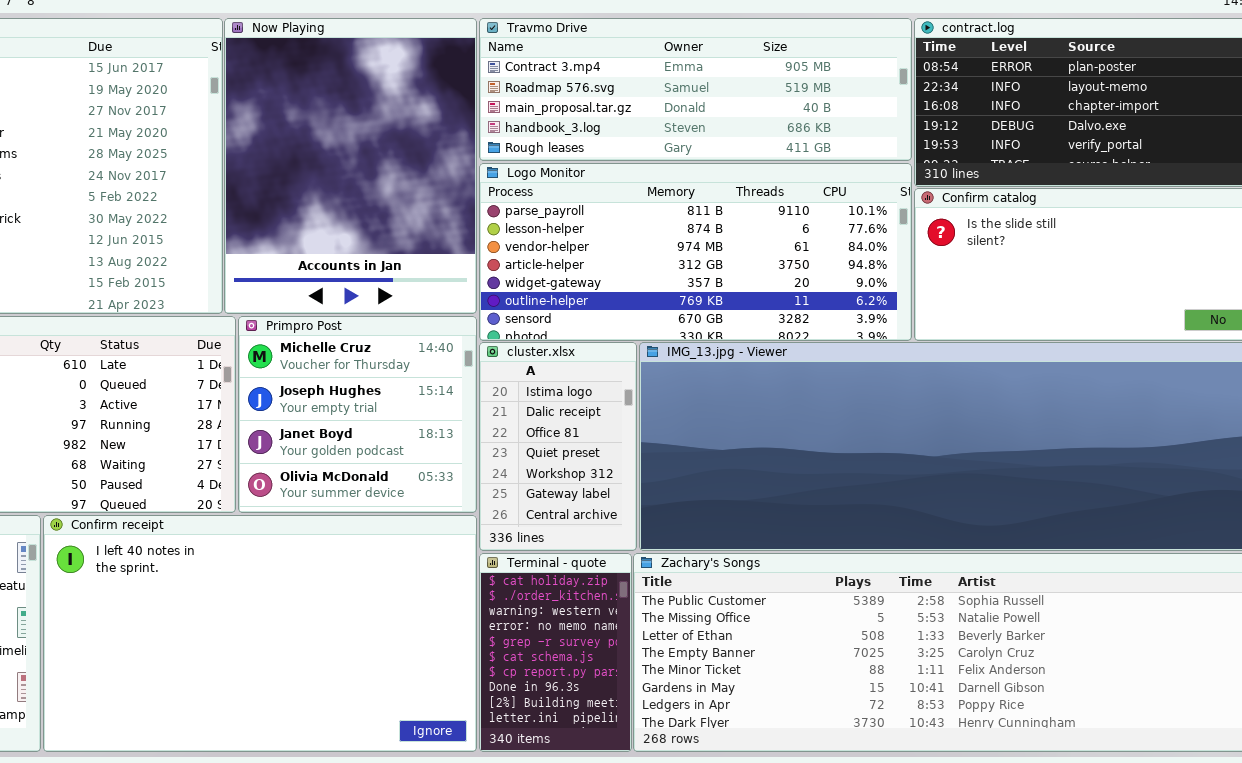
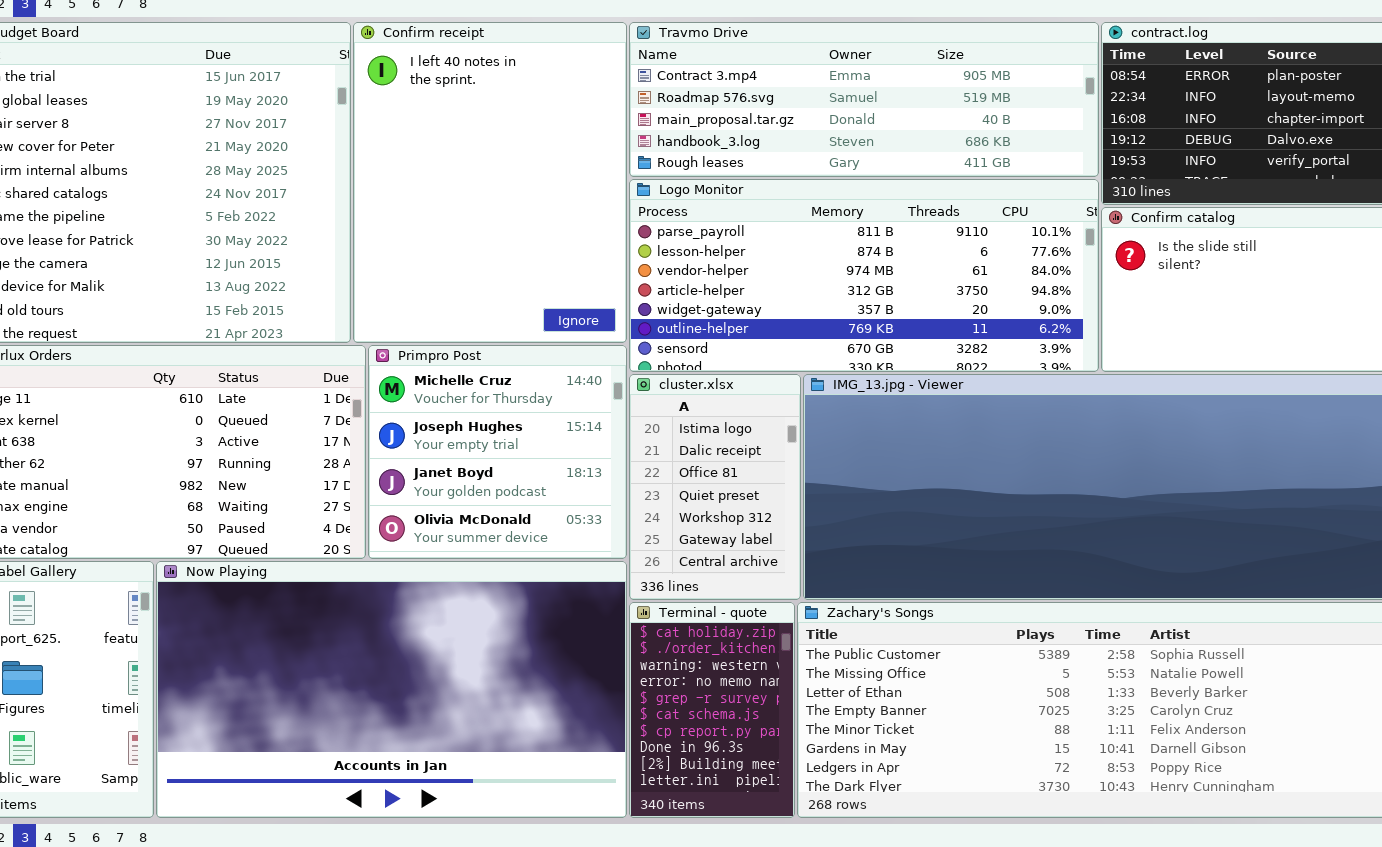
Now Playing: [224,18,477,314] -> [156,561,627,818], moved, resized
Confirm receipt: [43,515,477,752] -> [353,22,627,343], moved, resized

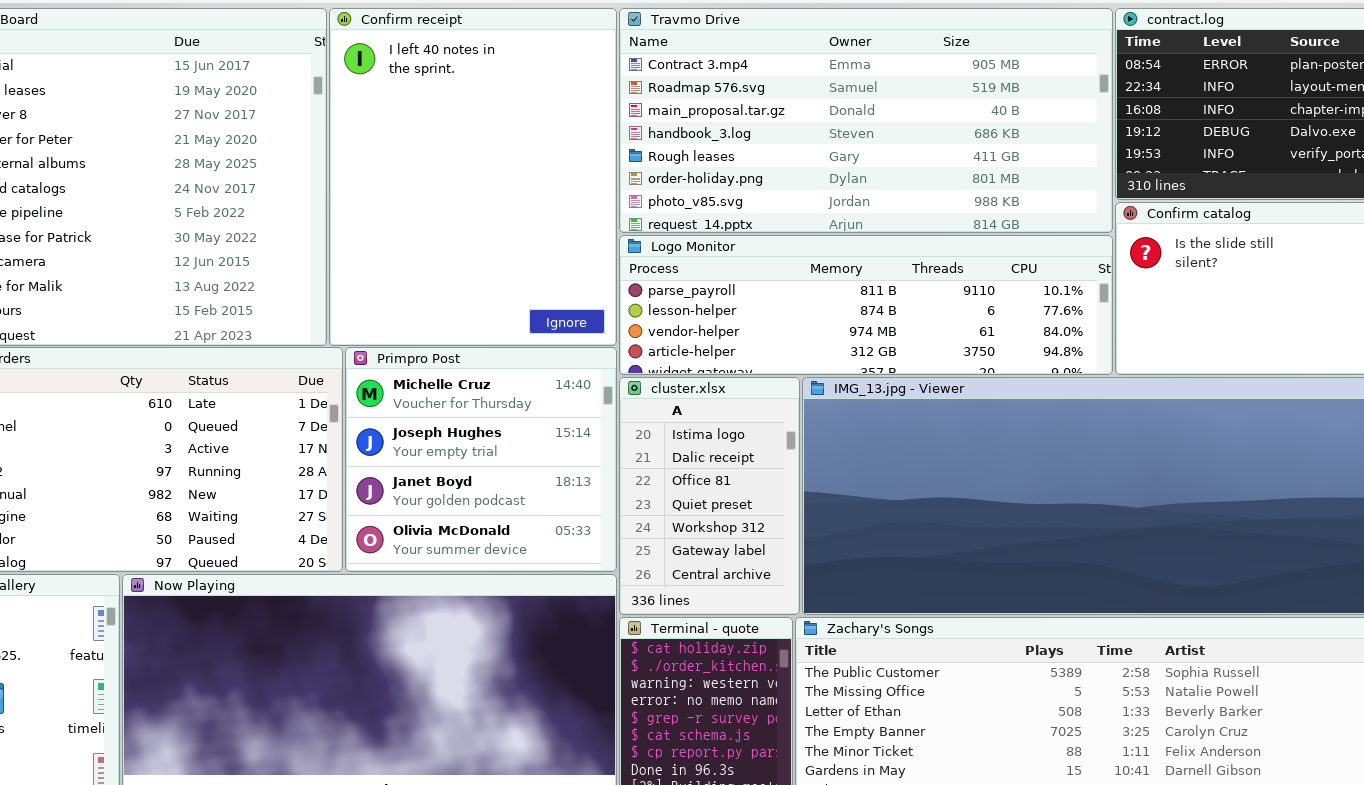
Travmo Drive: [629,22,1099,177] -> [619,8,1113,233], resized
Logo Monitor: [629,179,1099,372] -> [619,235,1113,375], resized

